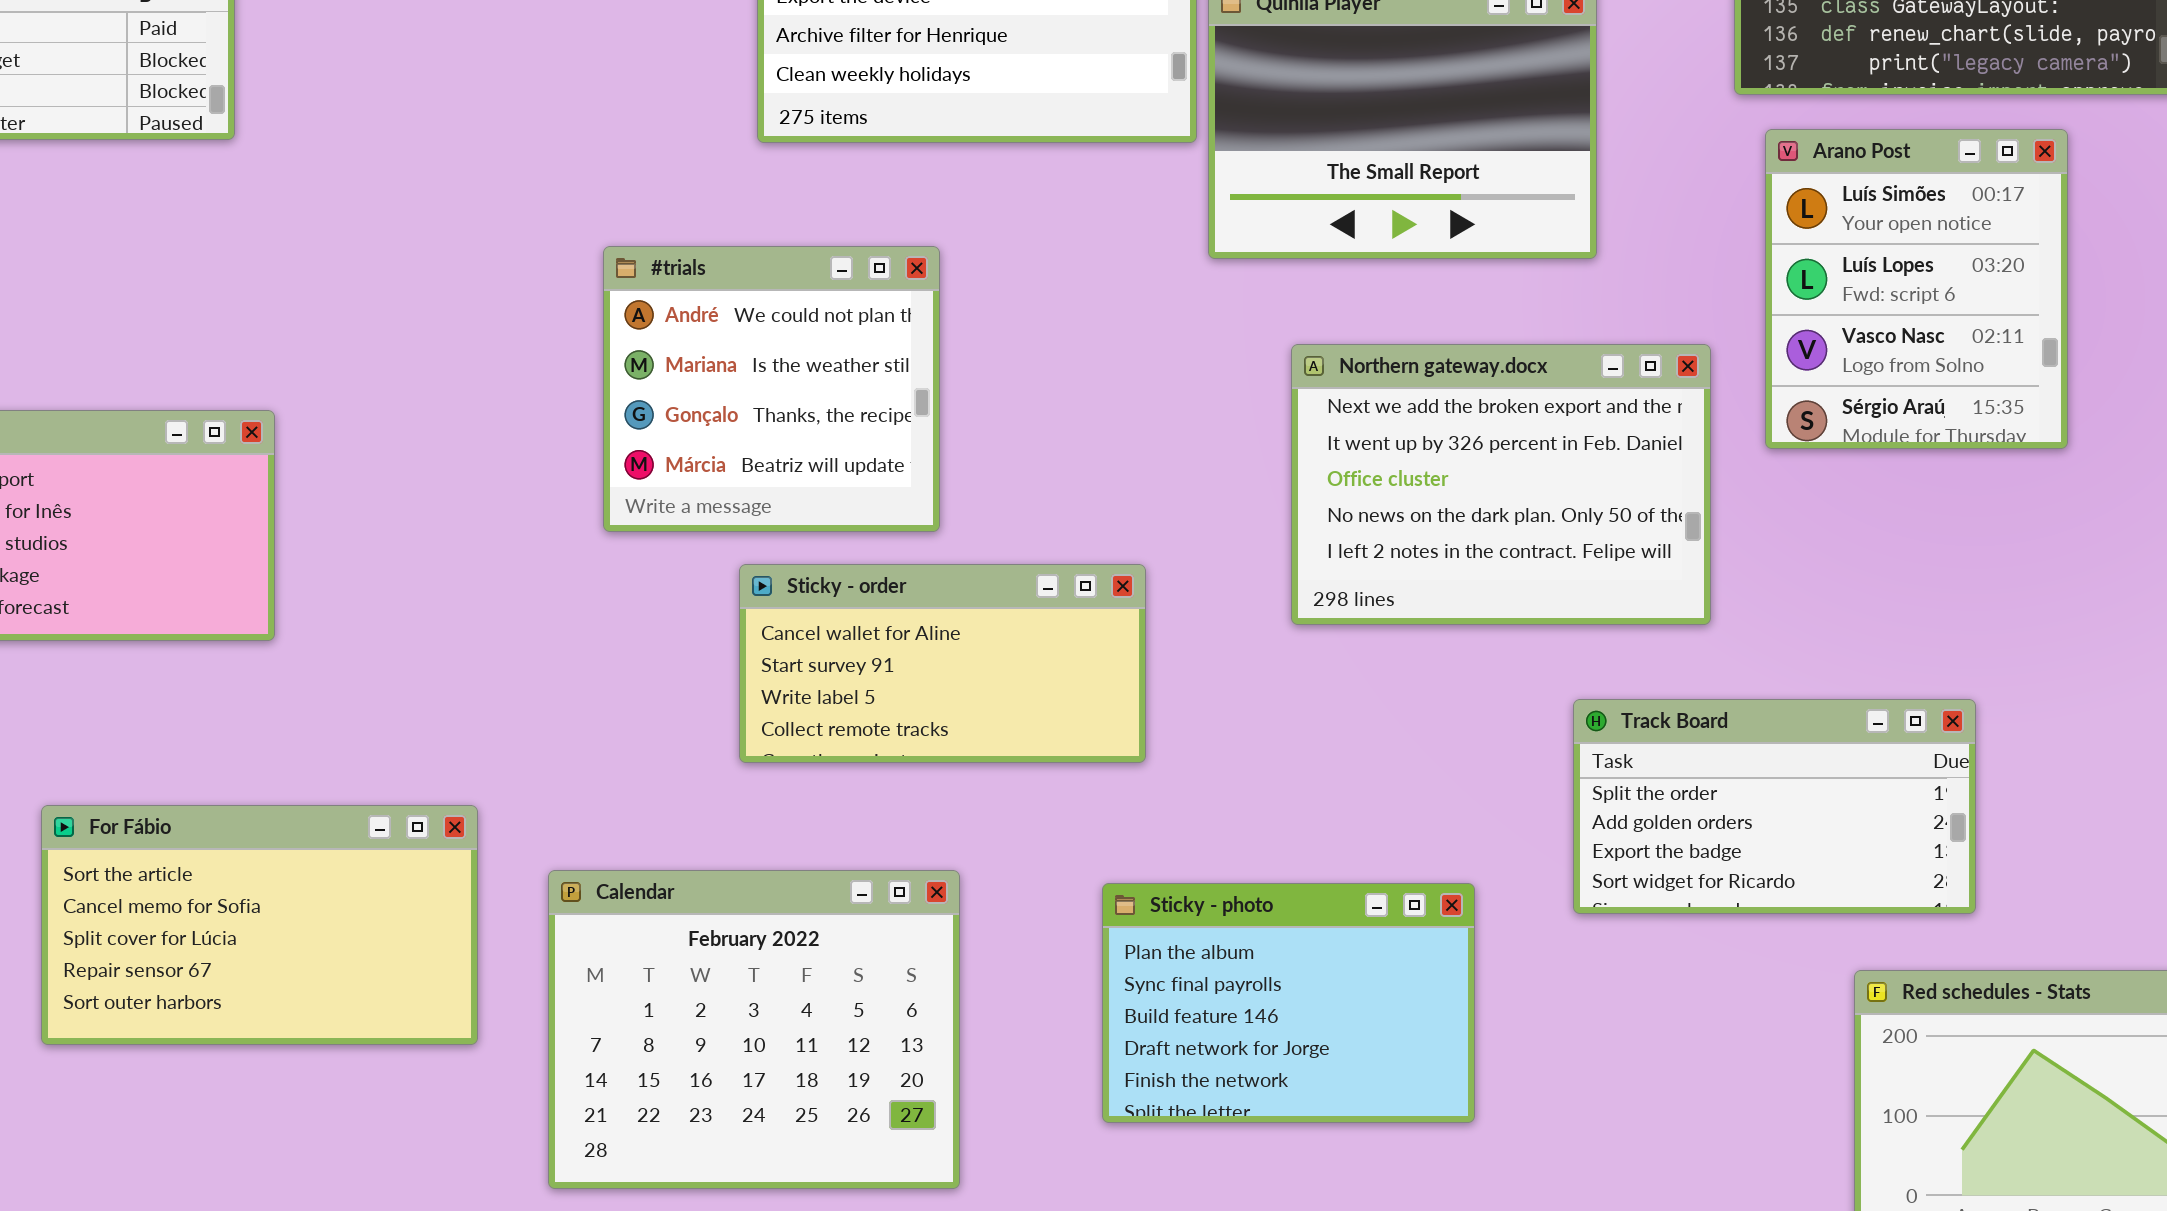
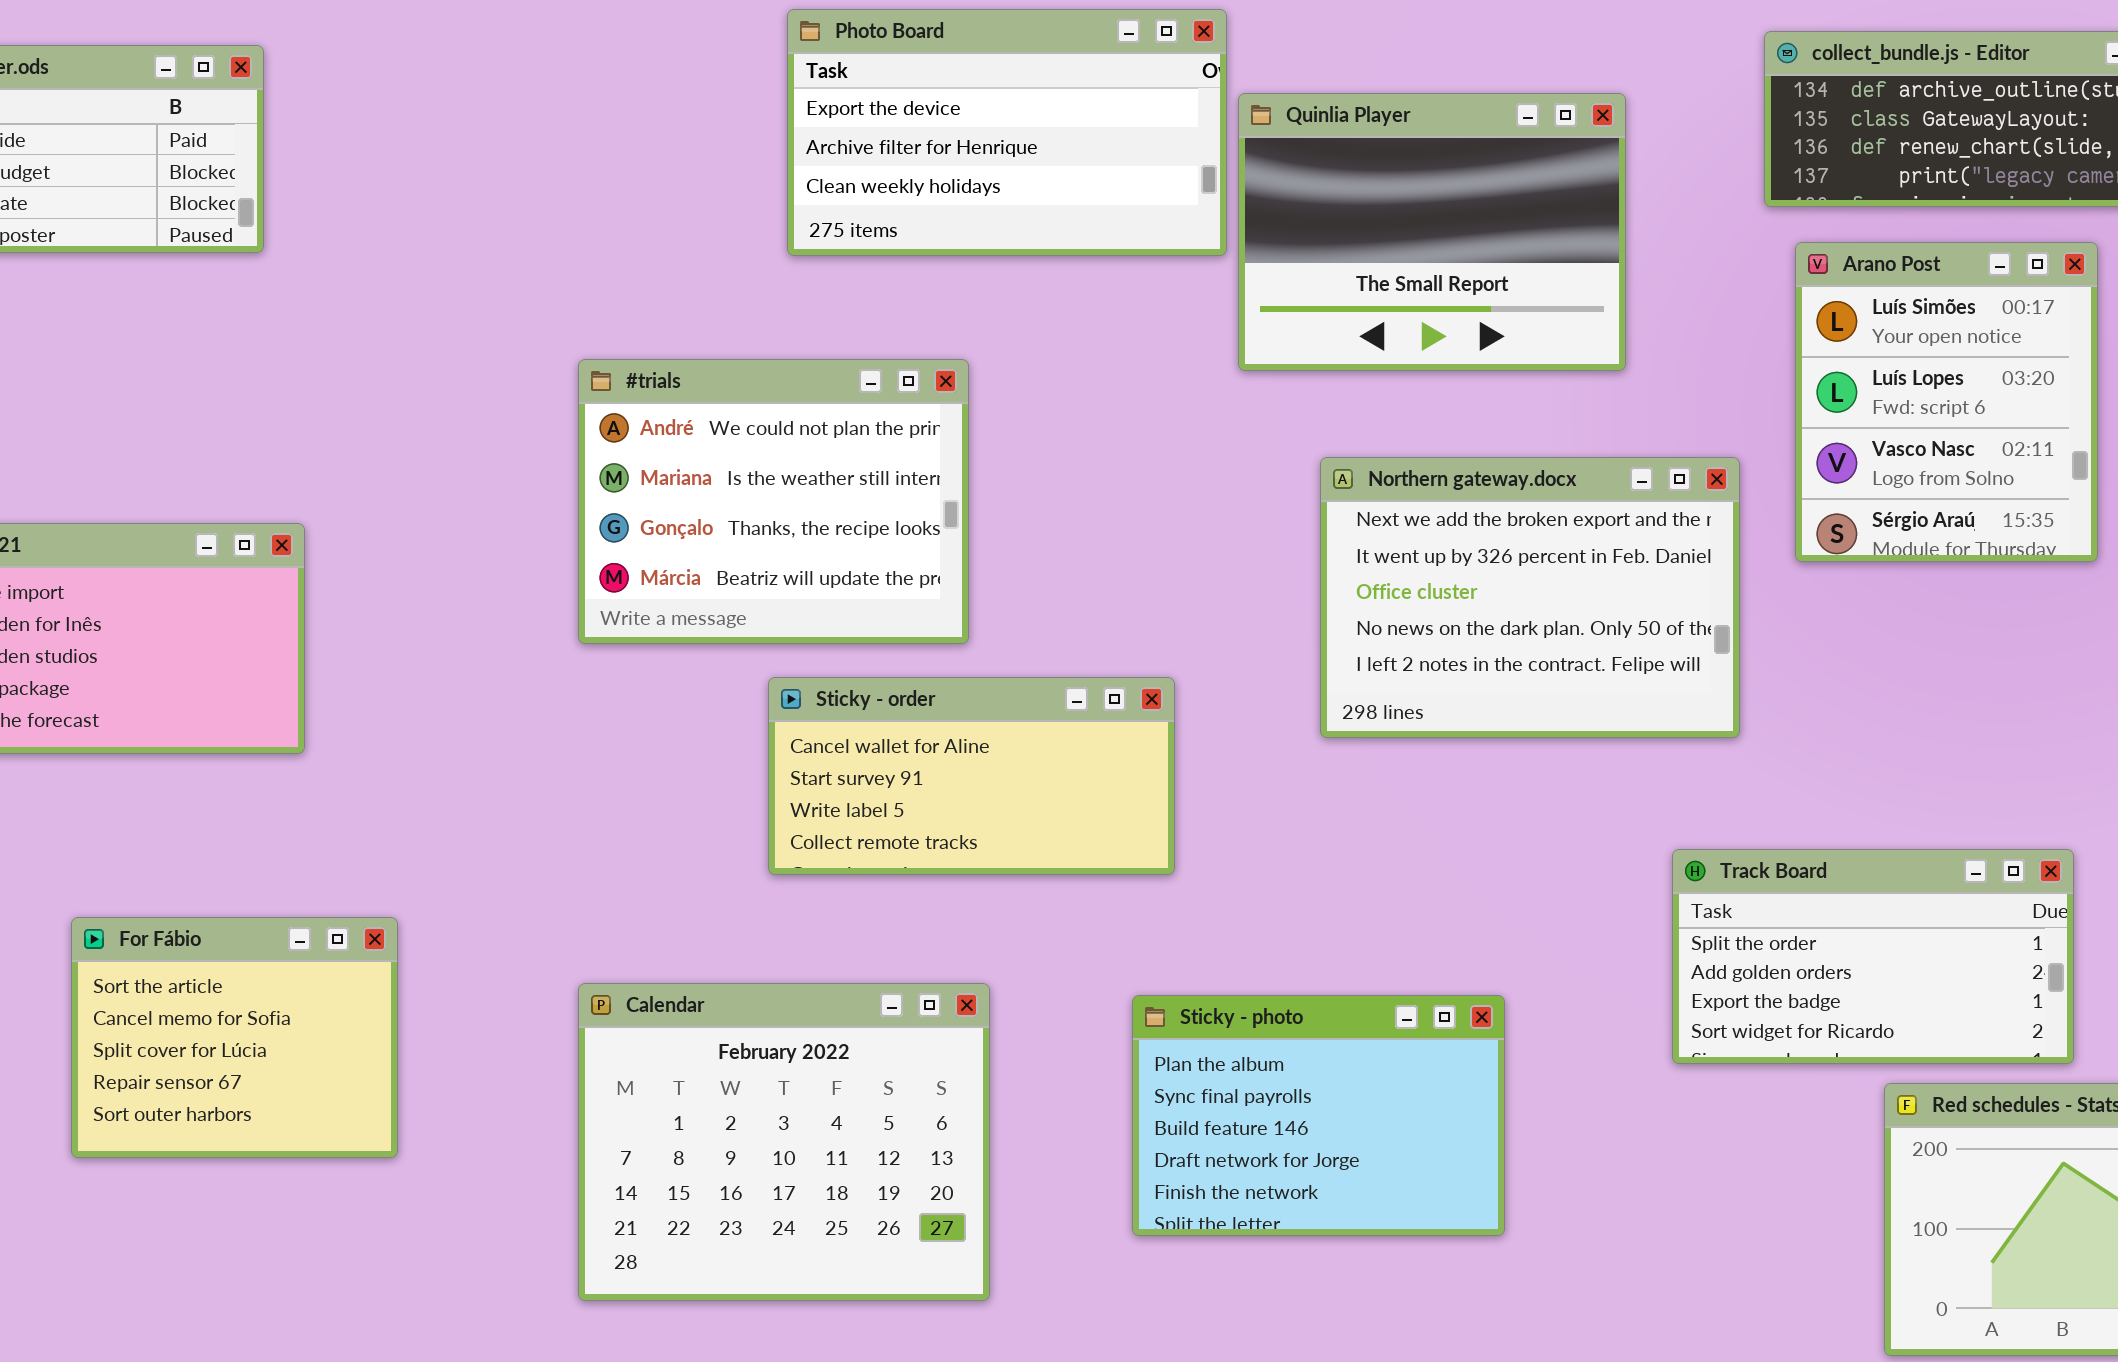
#trials: [603,246,940,532] -> [578,359,969,644], resized
Track Board: [1573,699,1976,914] -> [1672,849,2074,1064], moved
For Fábio: [41,805,478,1045] -> [71,917,398,1158], resized

